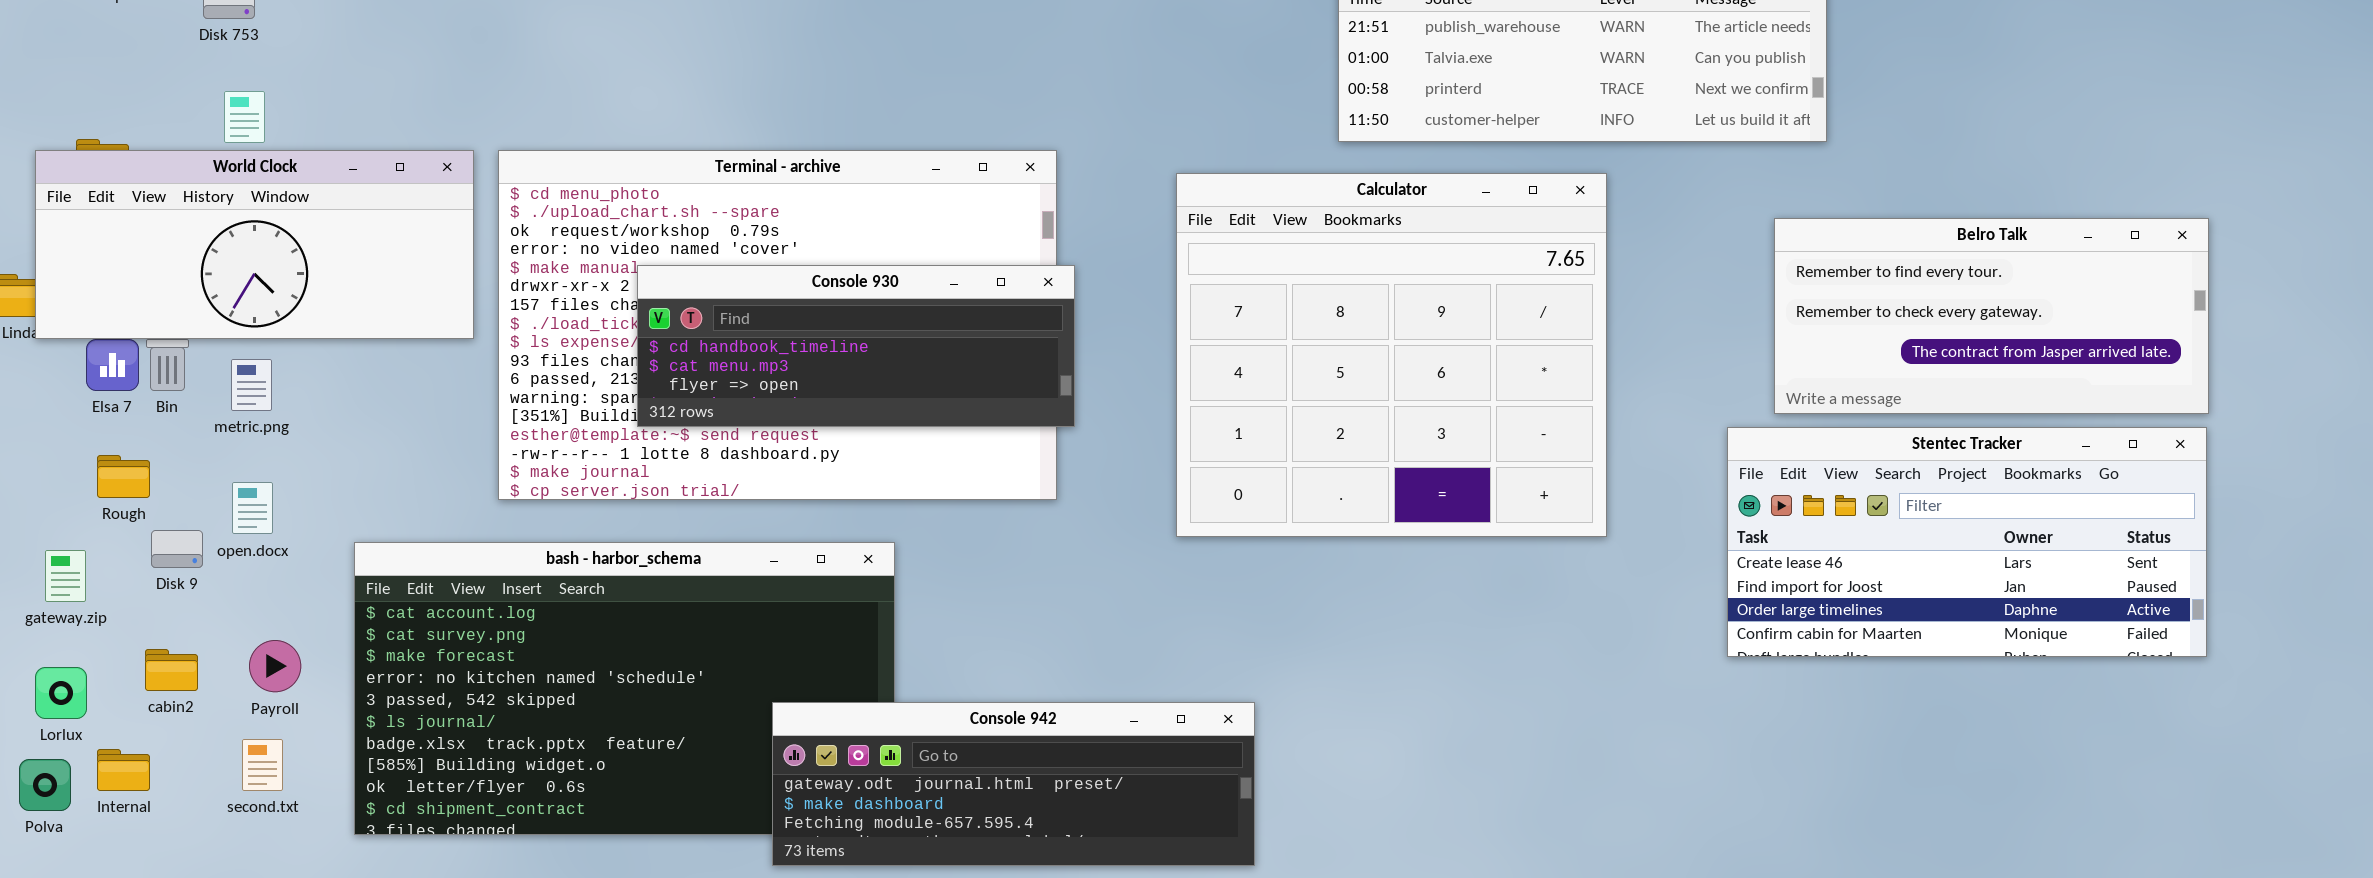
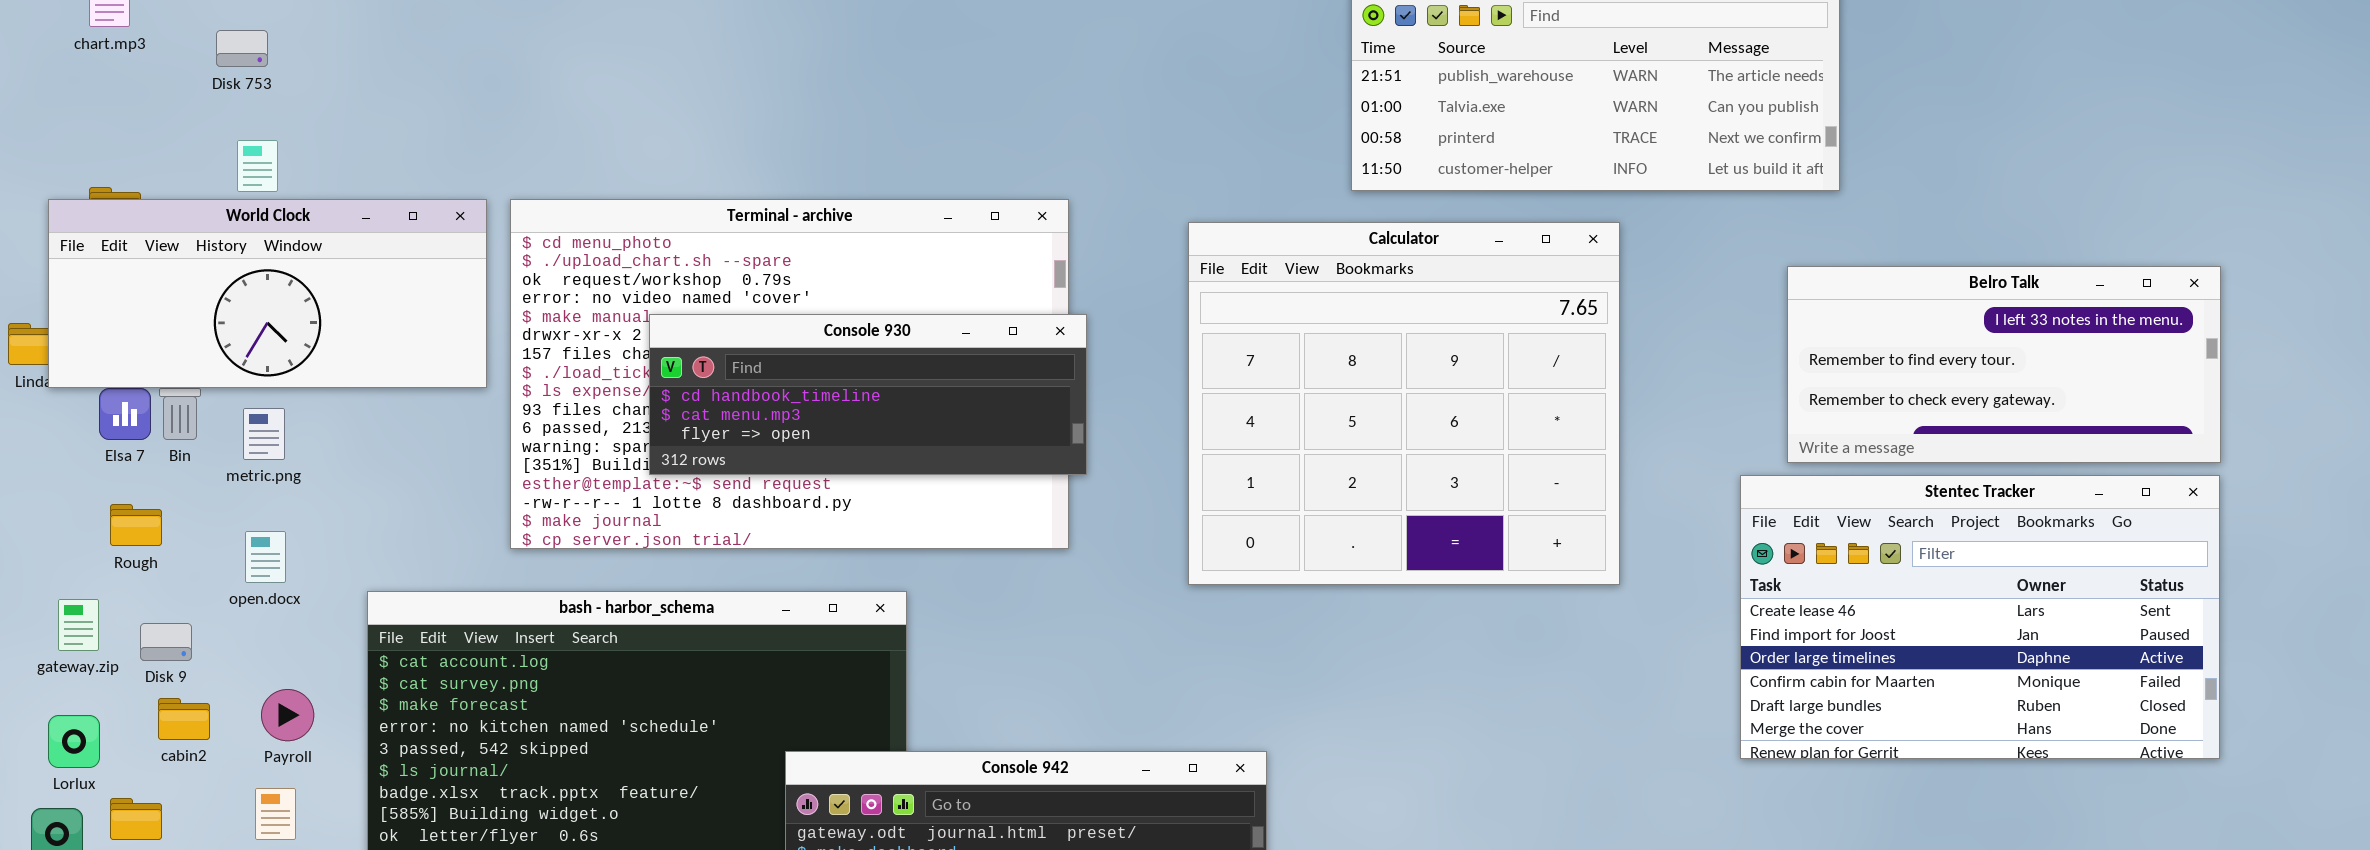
Belro Talk: [1774,218,2209,414] -> [1787,266,2221,463], scrolled up 1 row
Stentec Tracker: [1727,427,2207,657] -> [1740,475,2220,759], resized
Disk 9: [151,530,203,568] -> [140,623,192,661], moved

